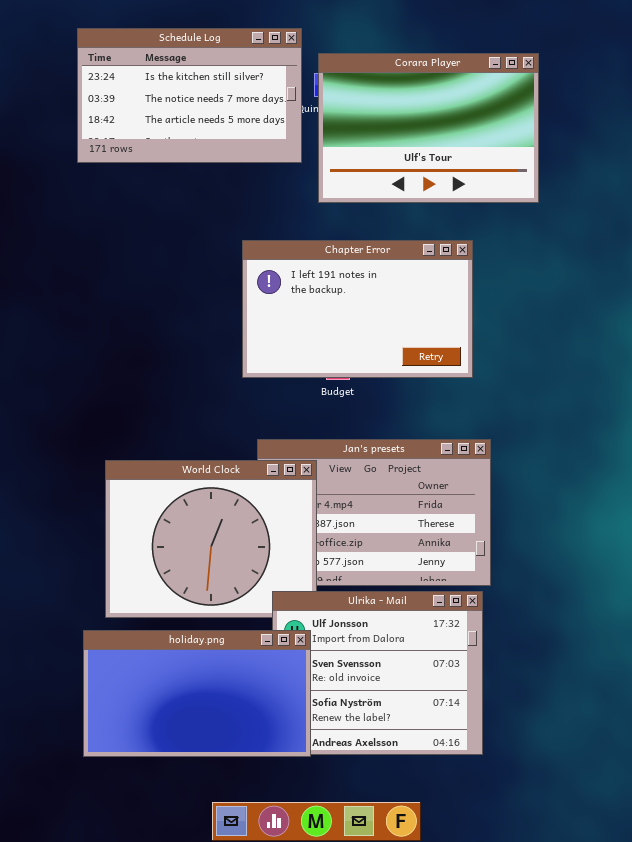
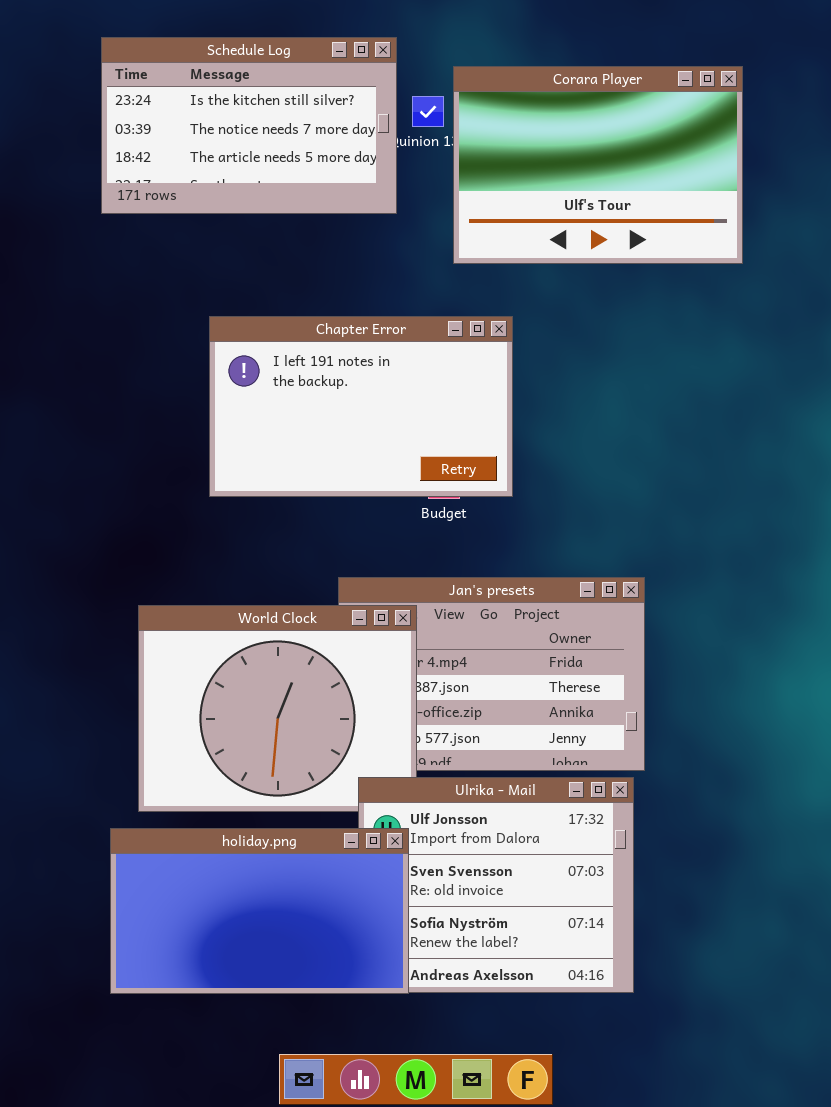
Corara Player: [318,53,539,203] -> [453,66,743,264], moved
Chapter Error: [242,240,473,378] -> [209,316,513,497], moved

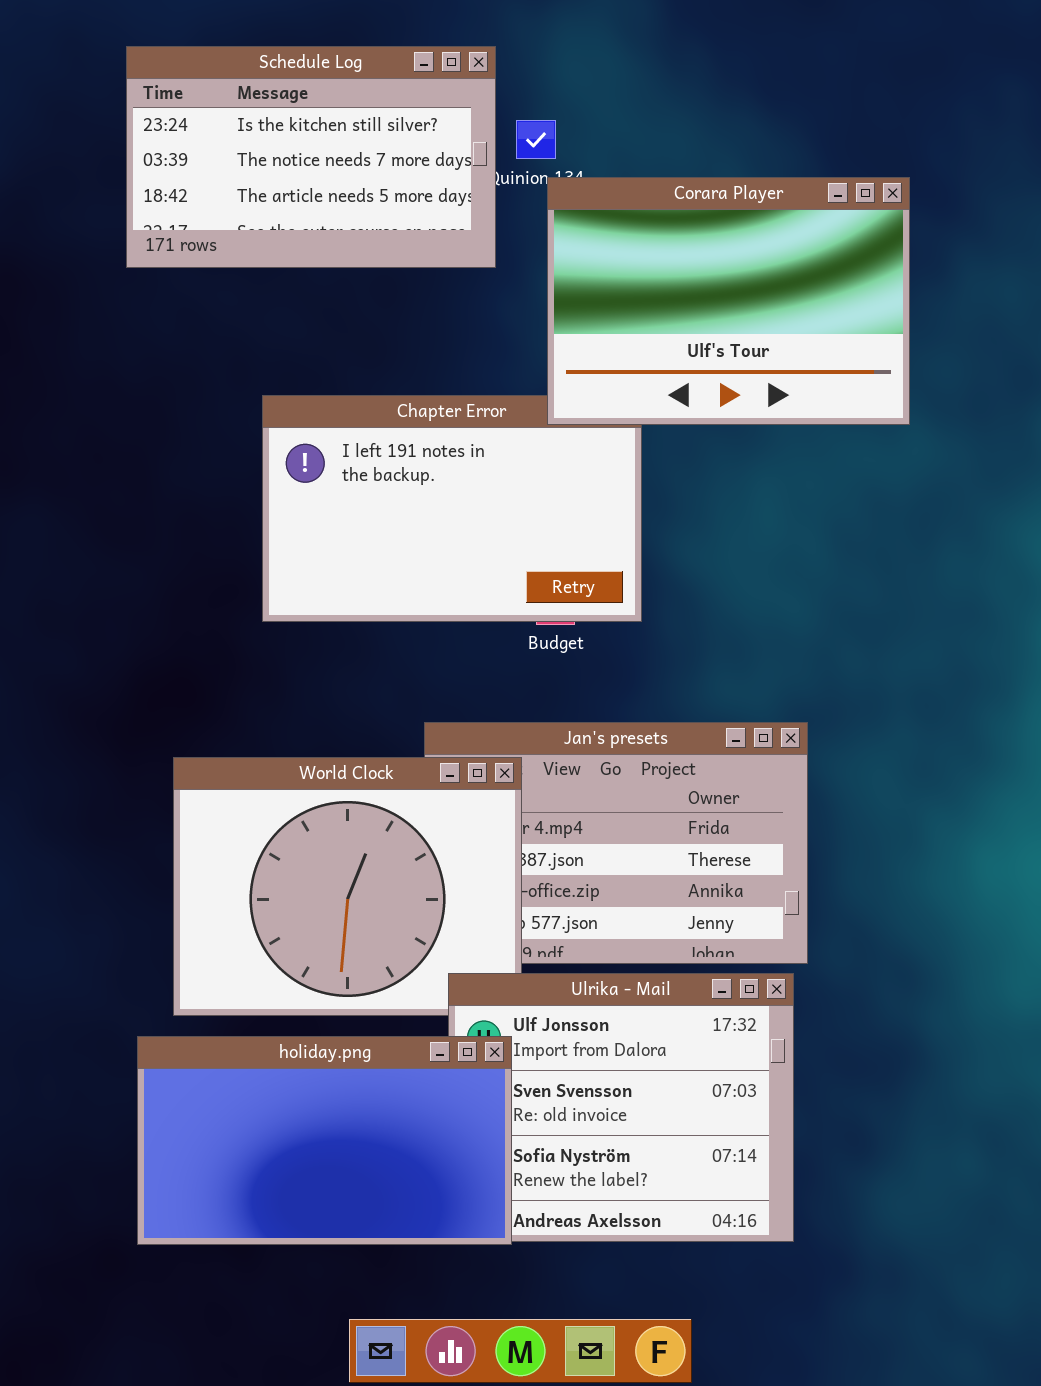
Corara Player: [453,66,743,264] -> [547,177,910,425], moved

